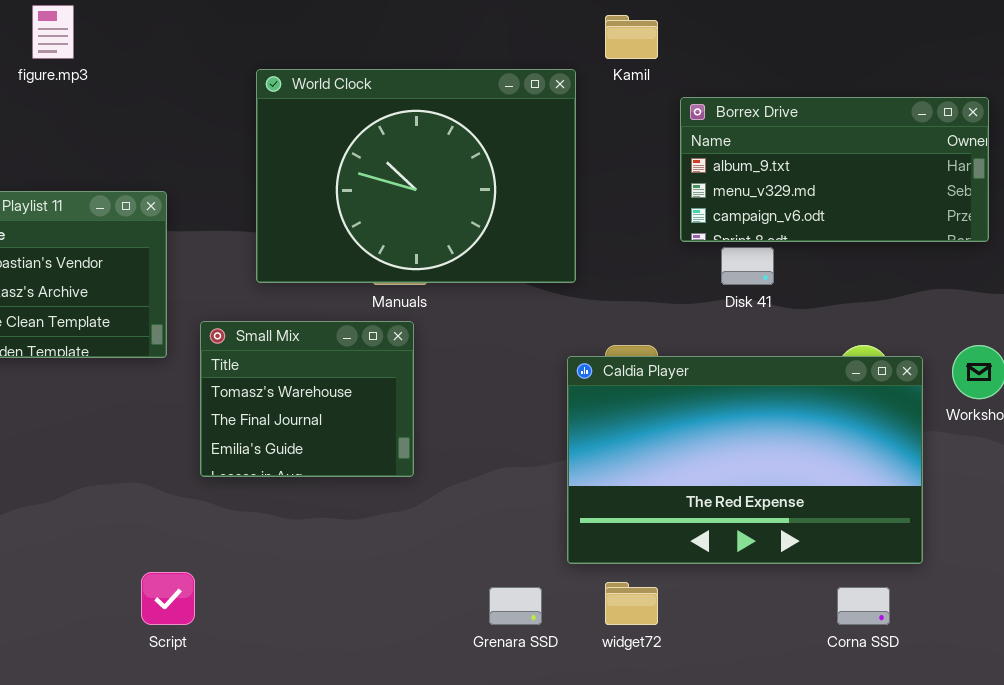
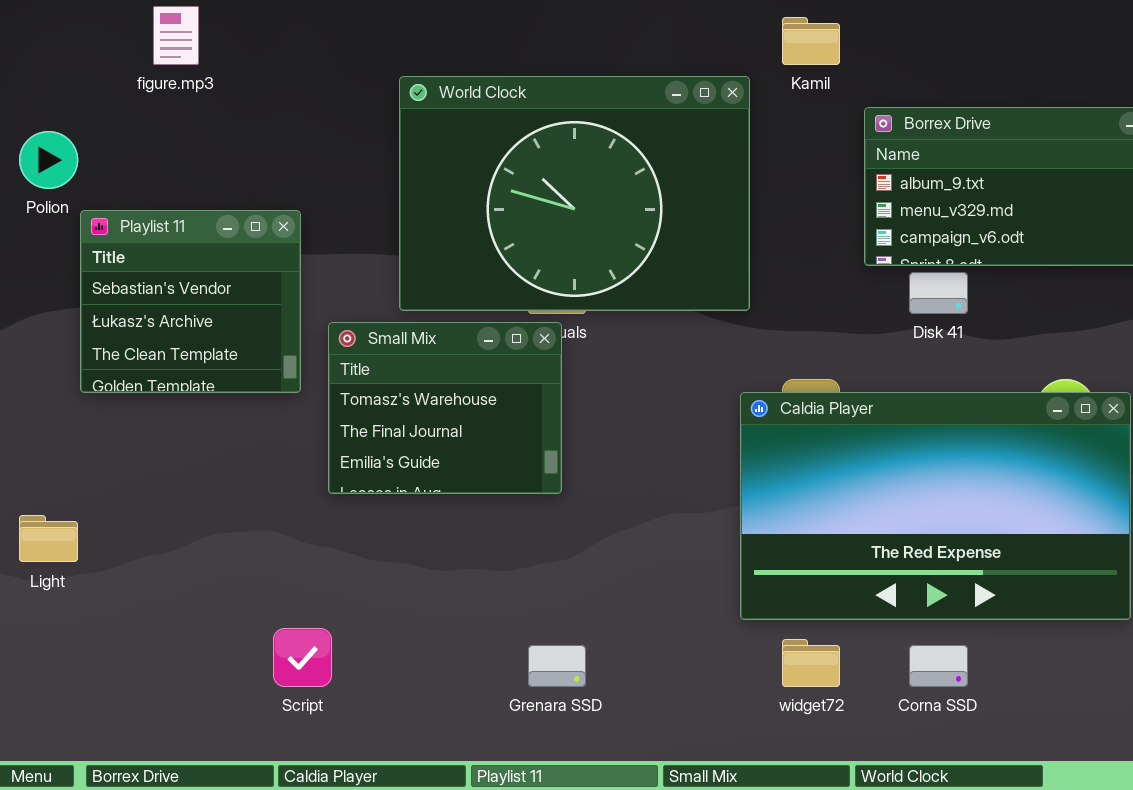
Small Mix: [200,321,414,477] -> [328,322,562,494], moved
Grenara SSD: [489,587,542,625] -> [528,645,586,687], moved
Corna SSD: [837,587,890,625] -> [909,645,968,687], moved

